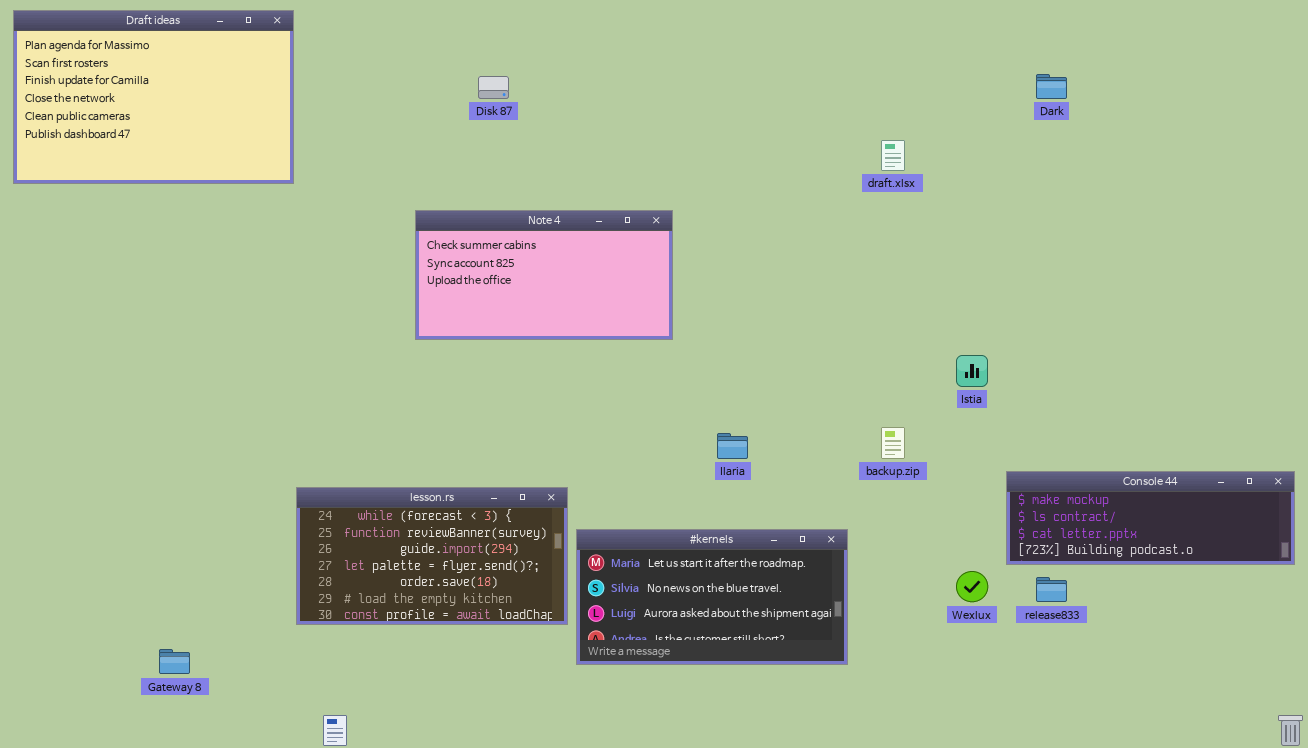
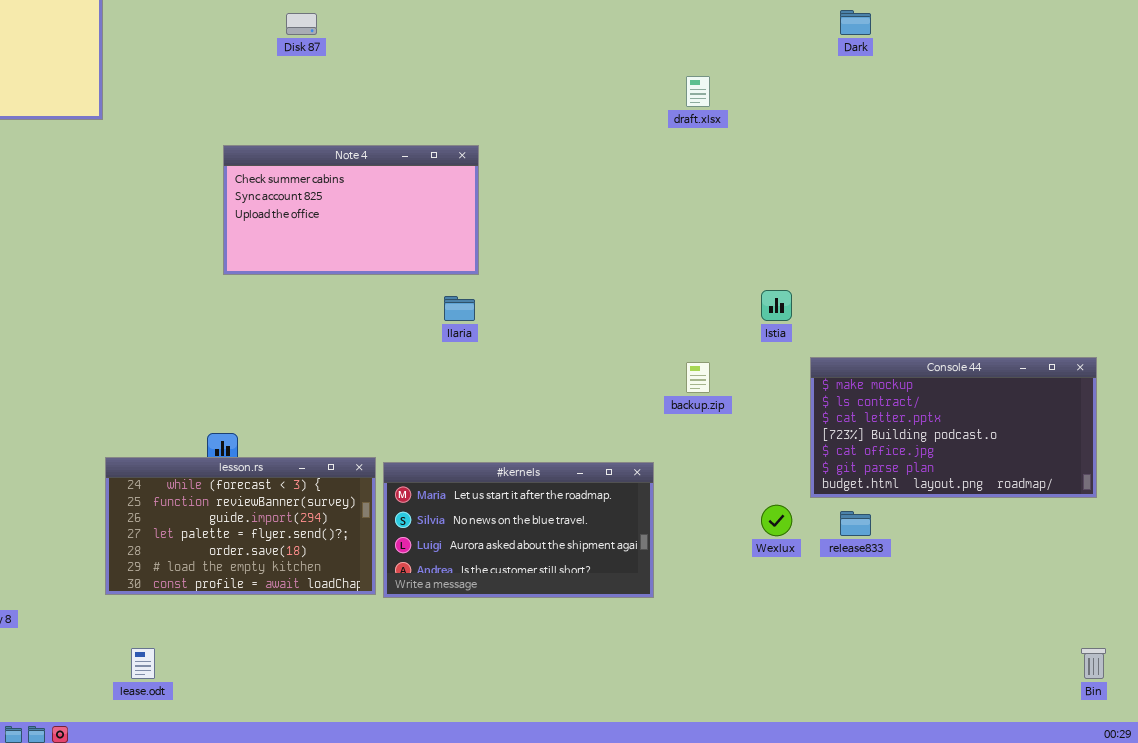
Ilaria: [717,433,748,459] -> [444,296,475,321], moved
Console 44: [1006,471,1295,565] -> [810,357,1097,498], resized
lesson.rs: [296,487,568,625] -> [105,457,376,595], moved

